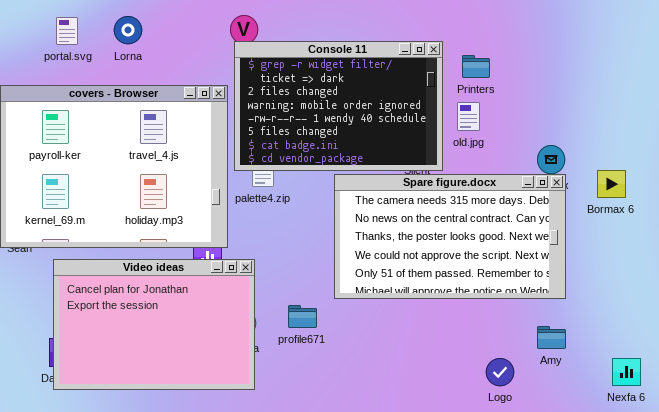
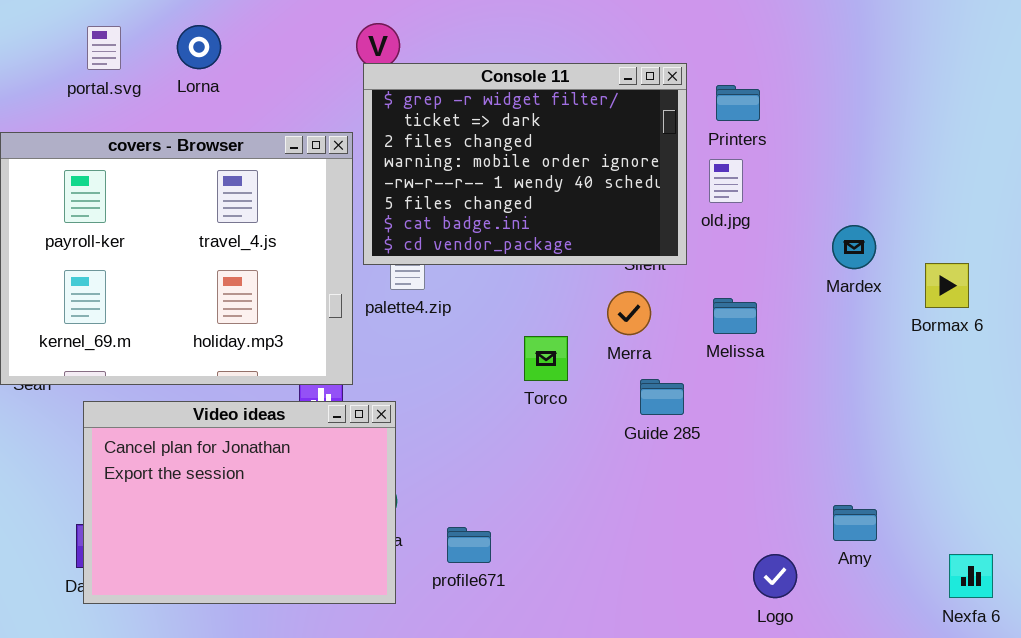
Spare figure.docx: [334,174,566,299] -> none, closed
profile671: [288,305,317,328] -> [447,527,491,563], moved

